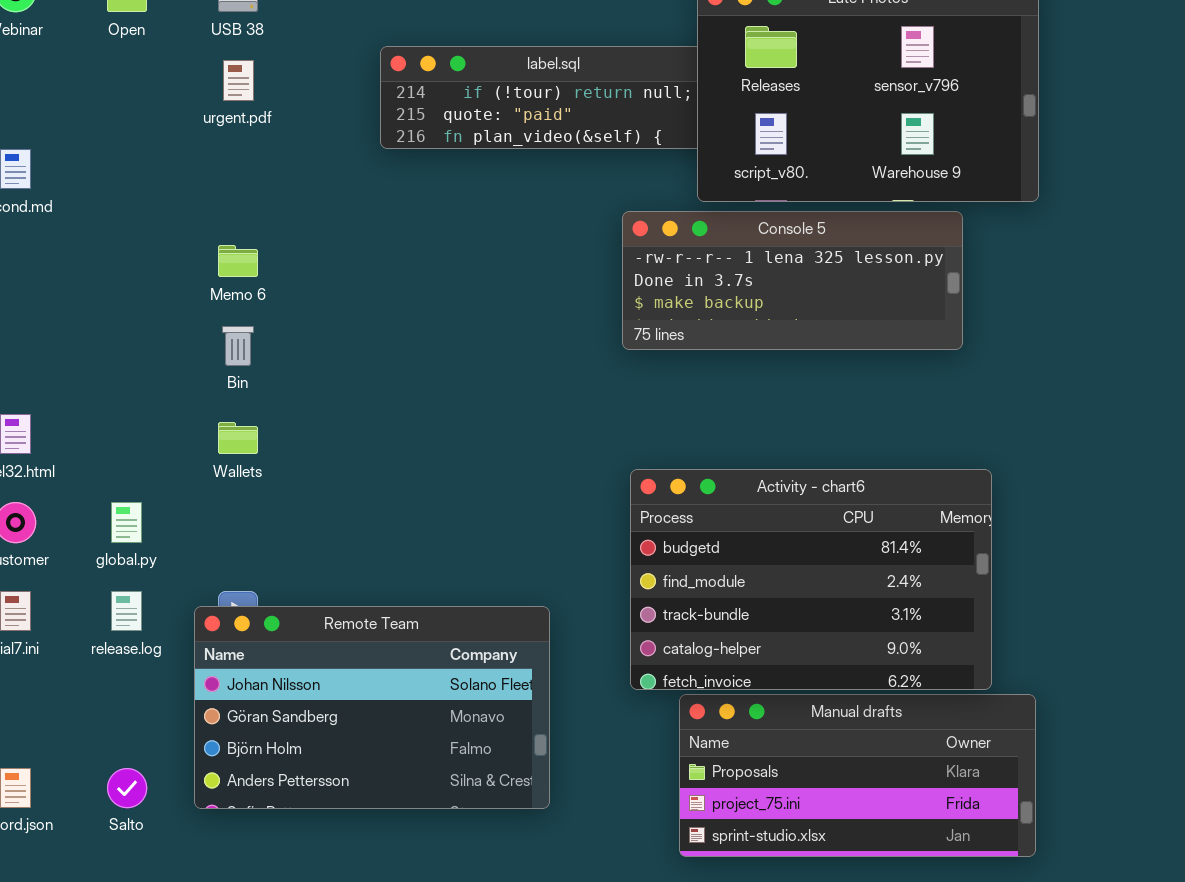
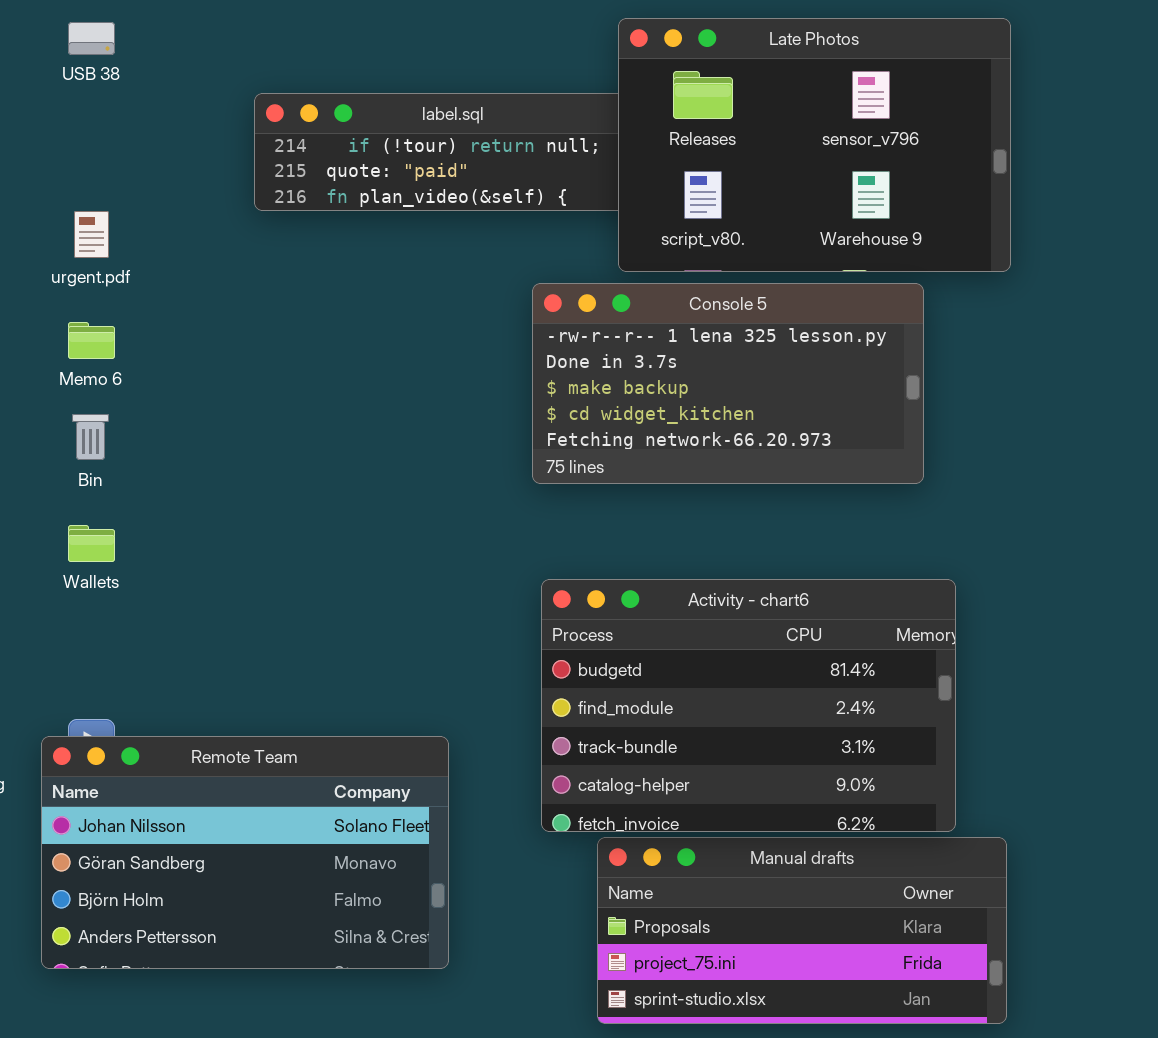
urgent.pdf: [223,60,254,101] -> [74,211,109,258], moved
Console 5: [622,211,963,350] -> [532,283,924,484], resized

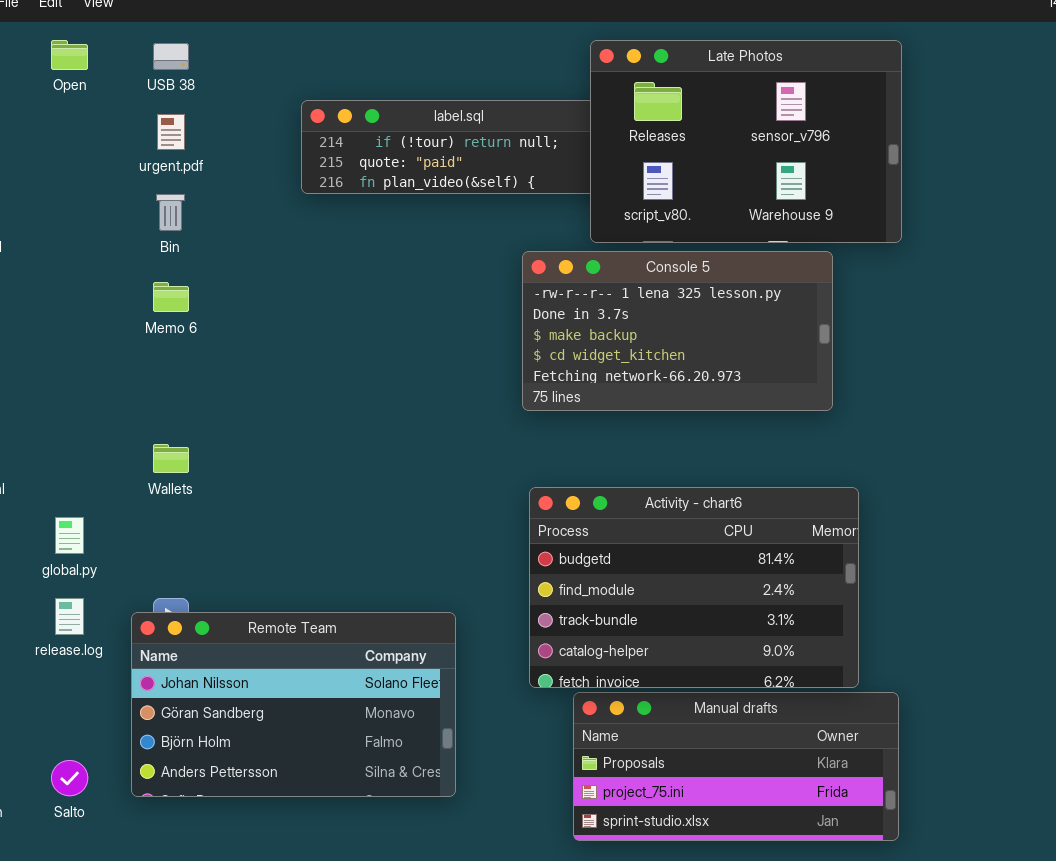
urgent.pdf: [74,211,109,258] -> [157,114,185,150], moved
Bin: [72,414,109,460] -> [156,194,185,231], moved

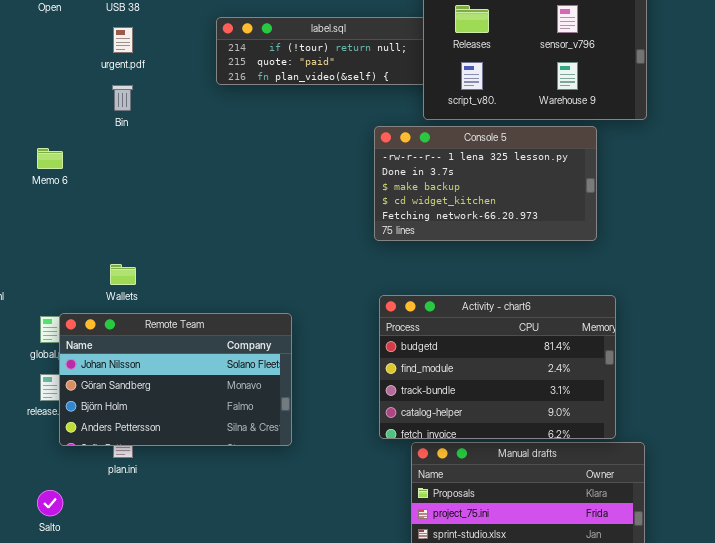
Memo 6: [153,282,189,312] -> [37,148,63,169], moved
Remote Team: [131,612,456,797] -> [59,313,292,446], moved

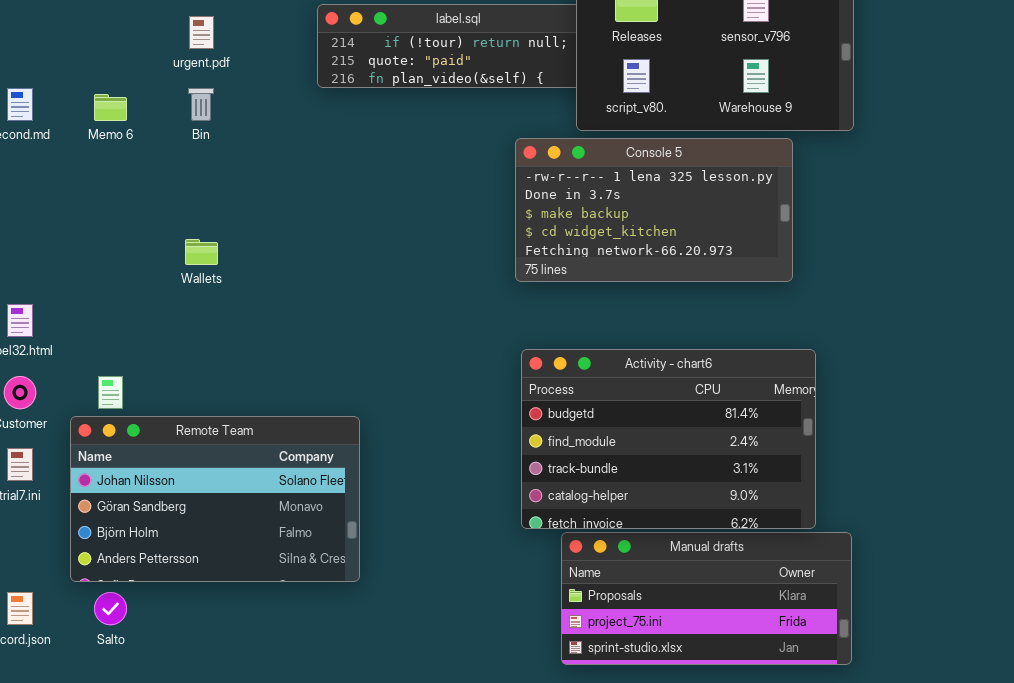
Memo 6: [37,148,63,169] -> [94,94,127,121], moved
Wallets: [110,264,136,285] -> [185,239,218,265], moved
Remote Team: [59,313,292,446] -> [70,416,360,582], moved

